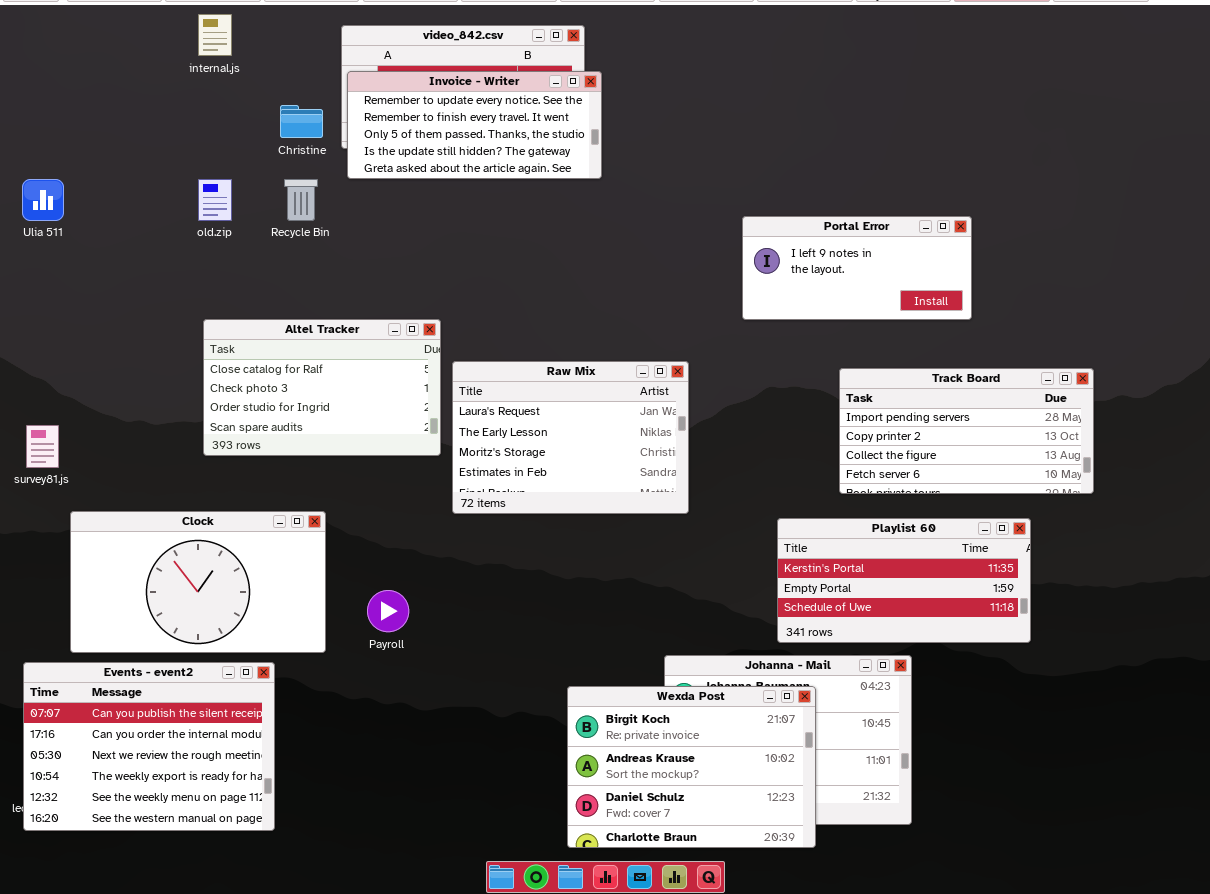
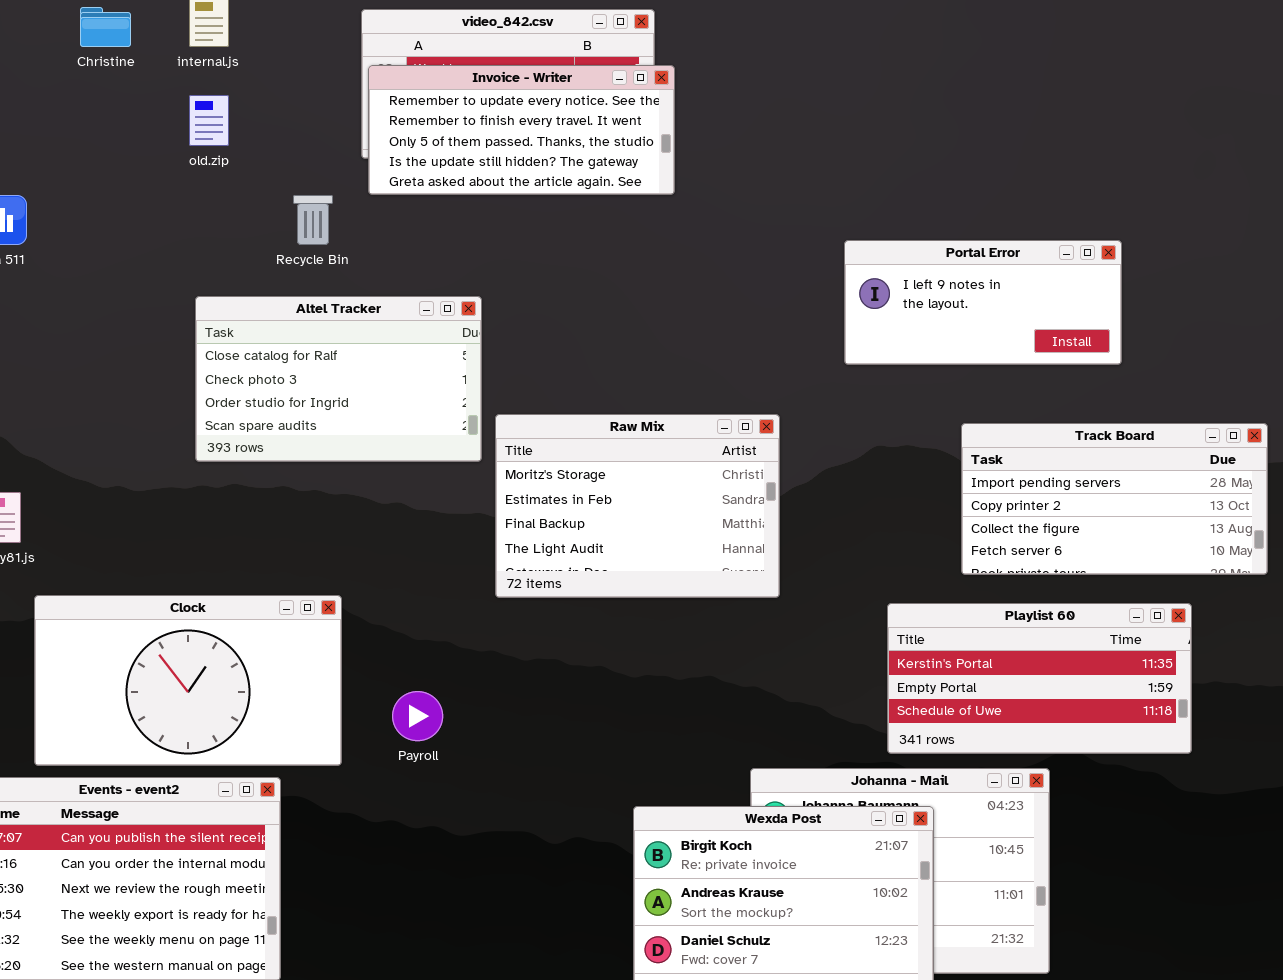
Christine: [280,105,323,138] -> [80,7,131,47], moved
old.zip: [198,179,232,221] -> [189,95,229,146], moved
Altel Tracker: [203,319,441,456] -> [195,296,482,462], moved
Raw Mix: [452,361,689,514] -> [495,414,780,598], scrolled down 2 rows

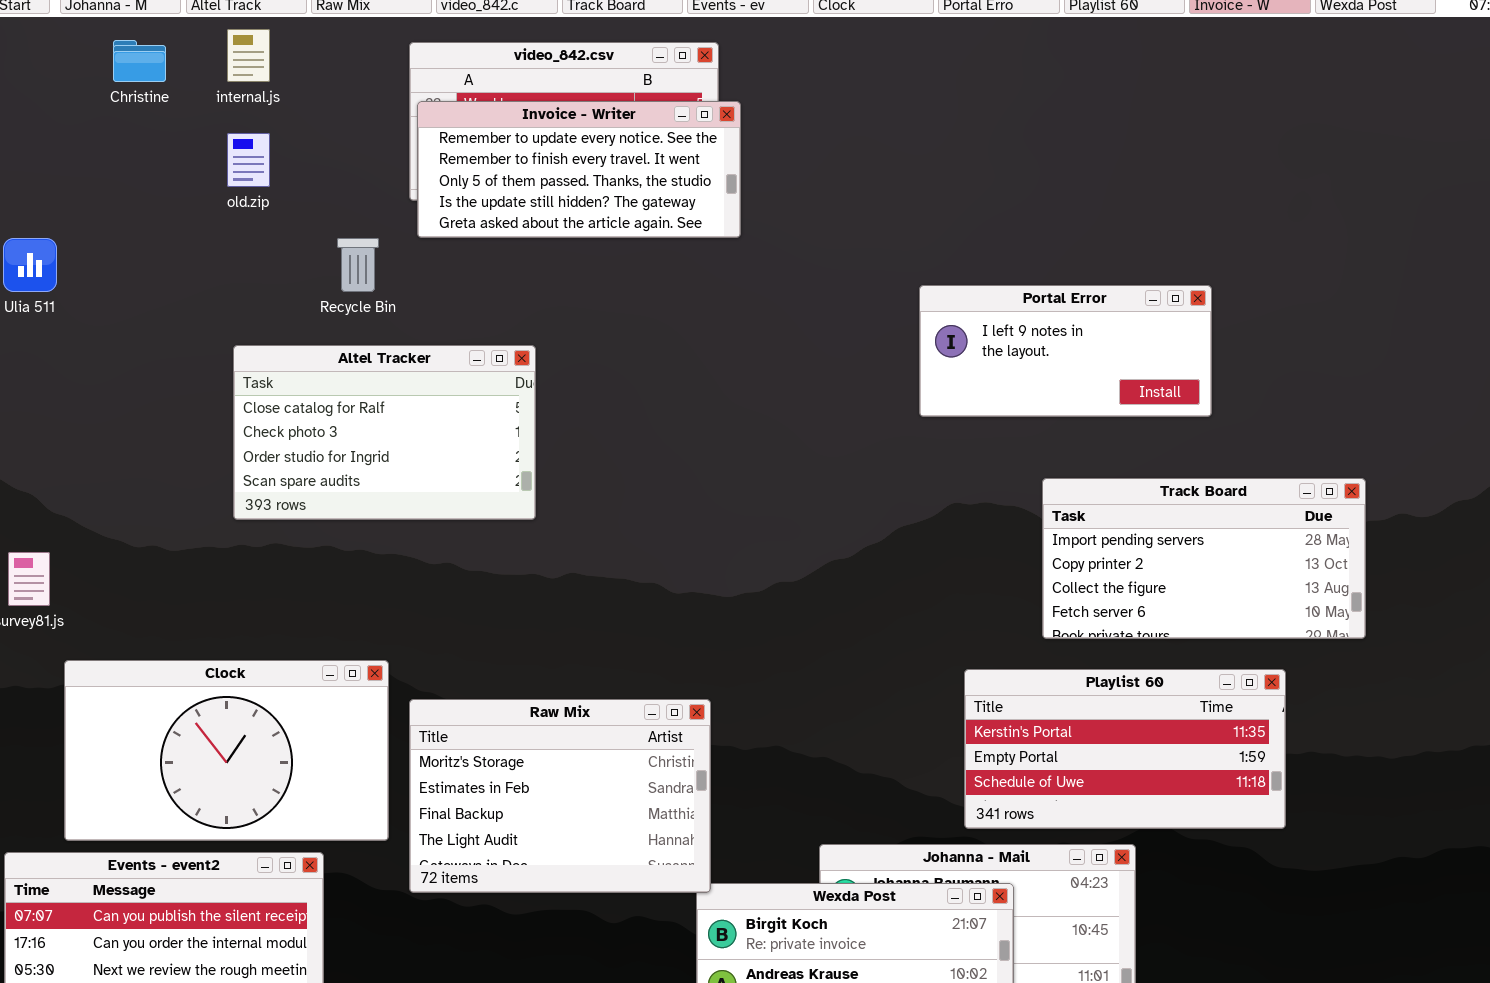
Raw Mix: [495,414,780,598] -> [409,699,711,893], moved

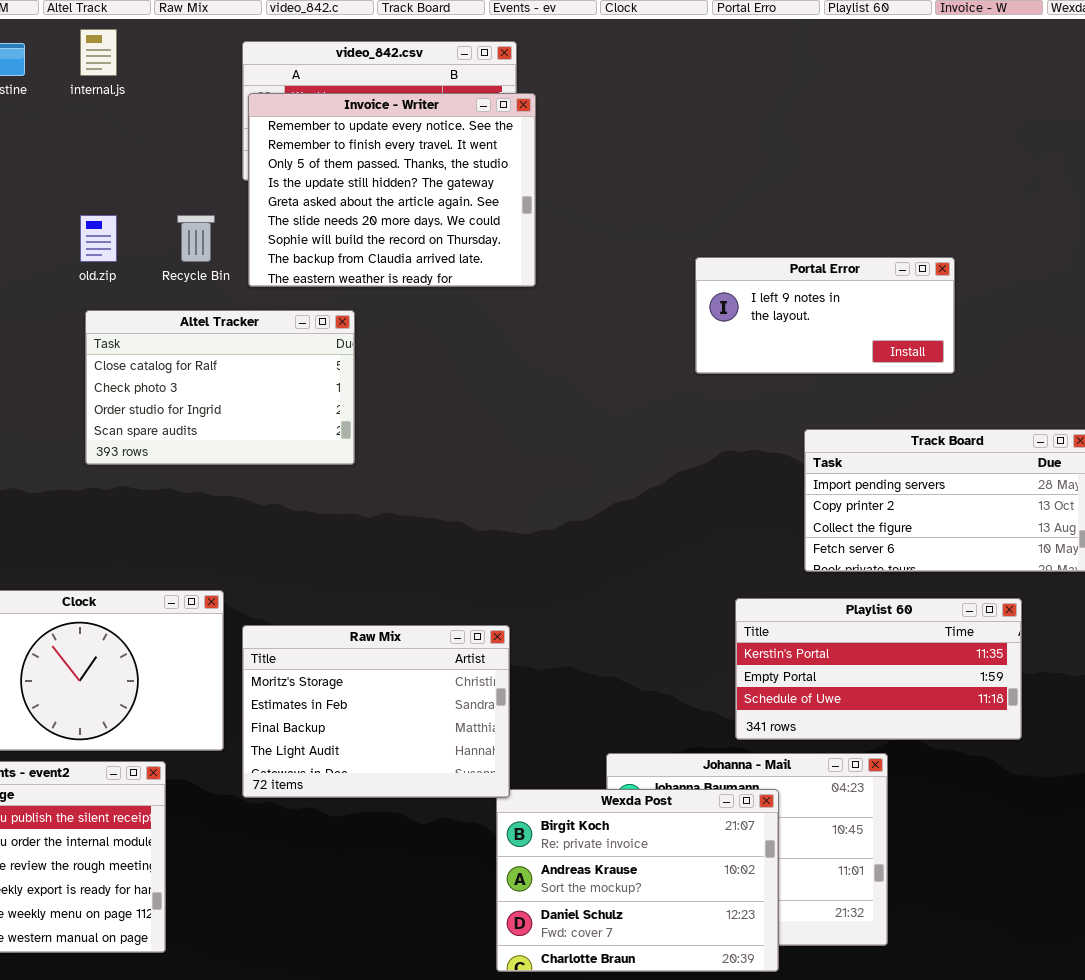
Invoice - Writer: [417,101,741,238] -> [248,93,536,287], resized
old.zip: [227,133,270,187] -> [80,215,117,262], moved

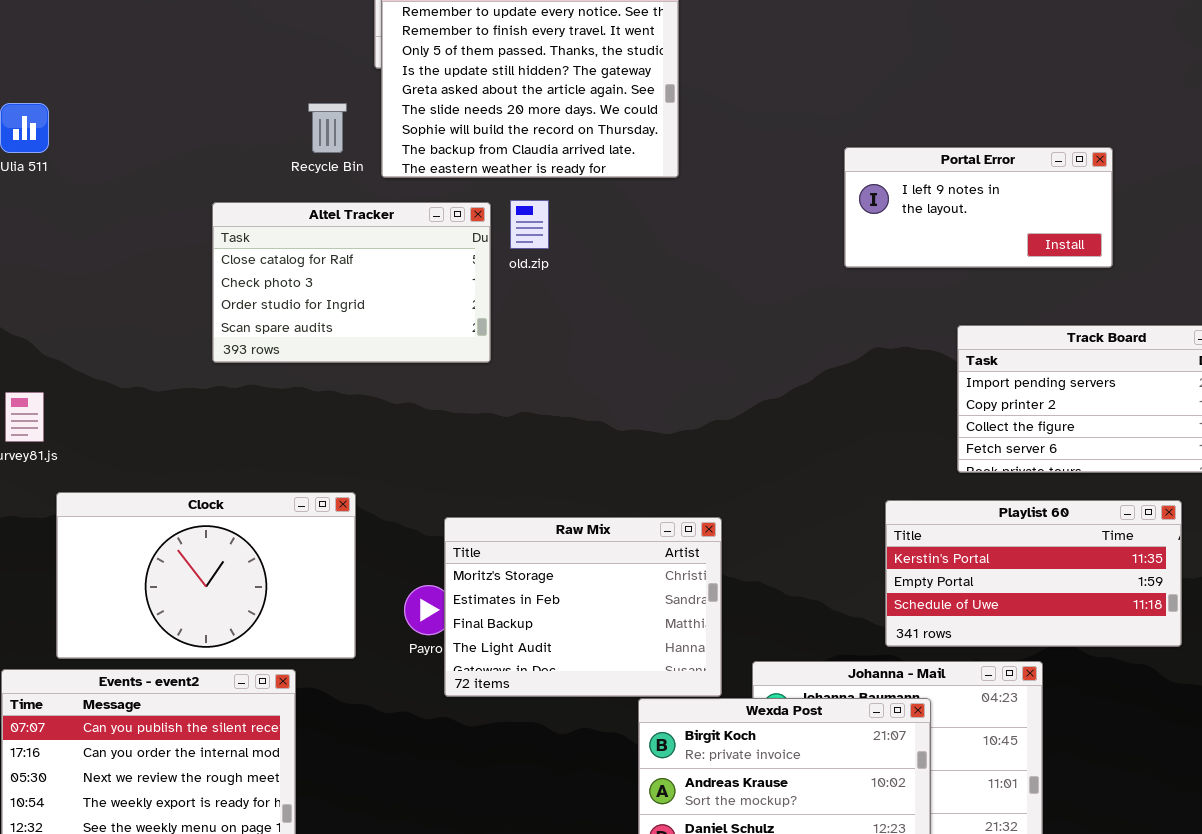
old.zip: [80,215,117,262] -> [510,200,549,249], moved
Raw Mix: [242,625,510,798] -> [444,517,722,697], moved

